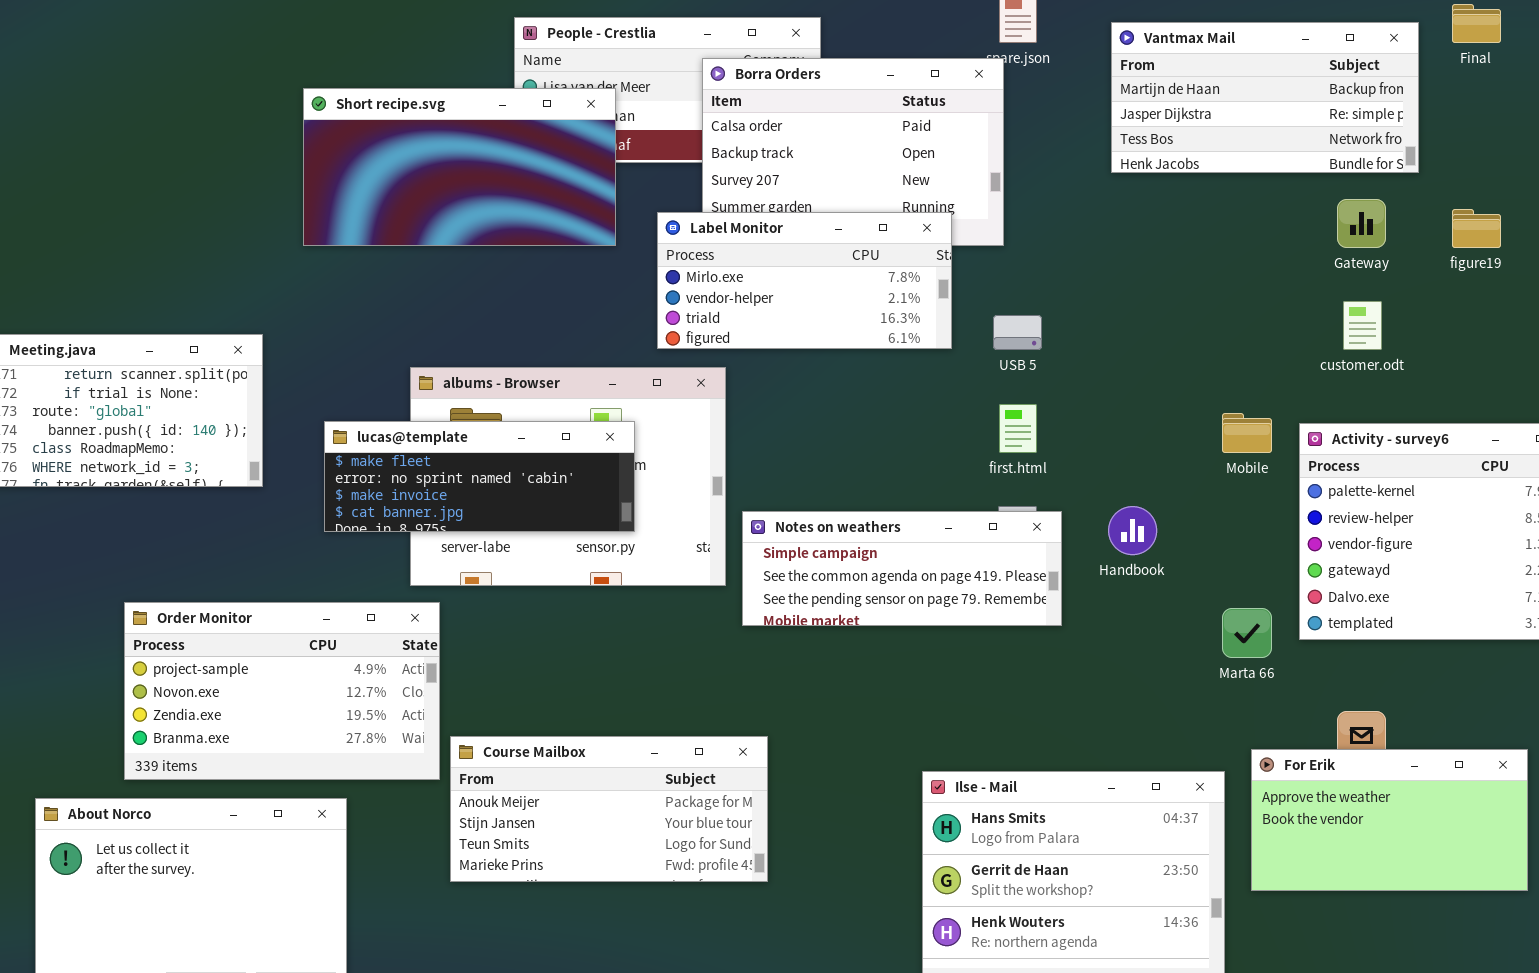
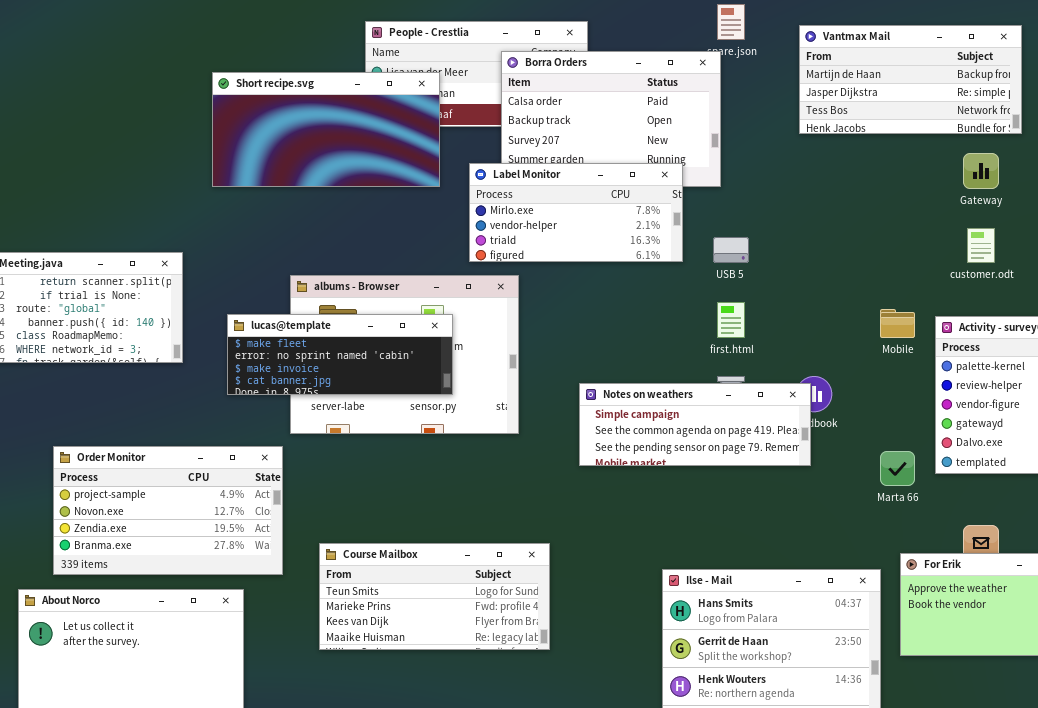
Notes on weathers: [742,511,1062,626] -> [579,383,811,466], moved
Order Monitor: [124,602,440,780] -> [53,446,283,575], moved
Course Mailbox: [450,736,768,882] -> [319,543,550,650], scrolled down 2 rows

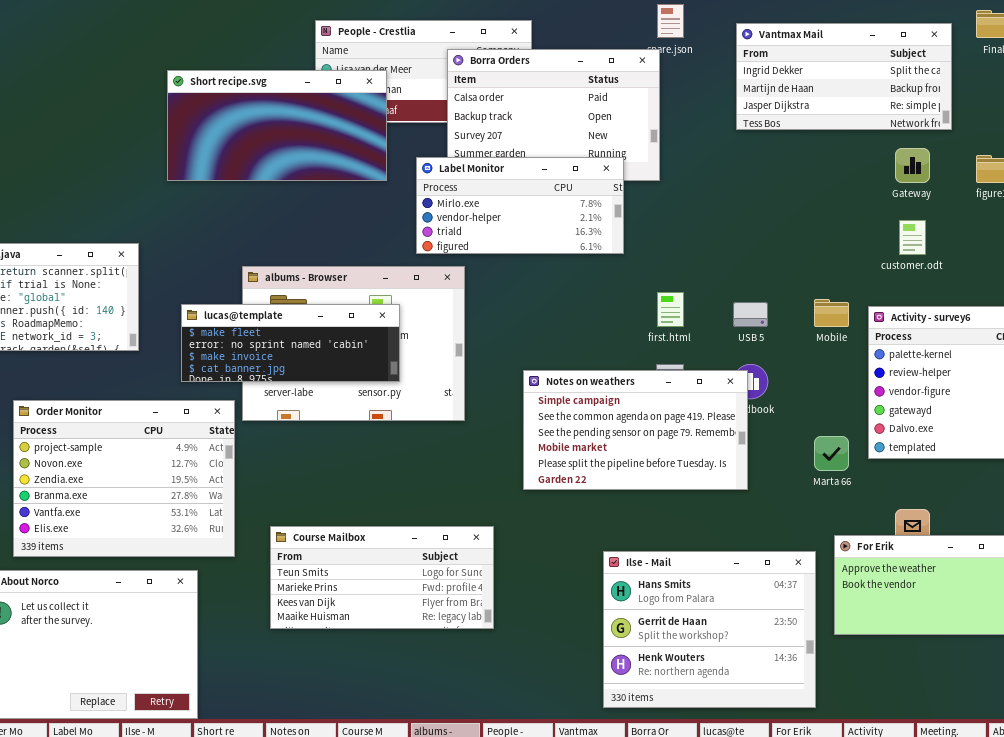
Vantmax Mail: [799,25,1022,134] -> [736,23,952,130], scrolled up 1 row
USB 5: [713,237,749,263] -> [733,302,768,327], moved
Notes on weathers: [579,383,811,466] -> [523,370,748,490], resized
Order Monitor: [53,446,283,575] -> [13,400,235,557], resized

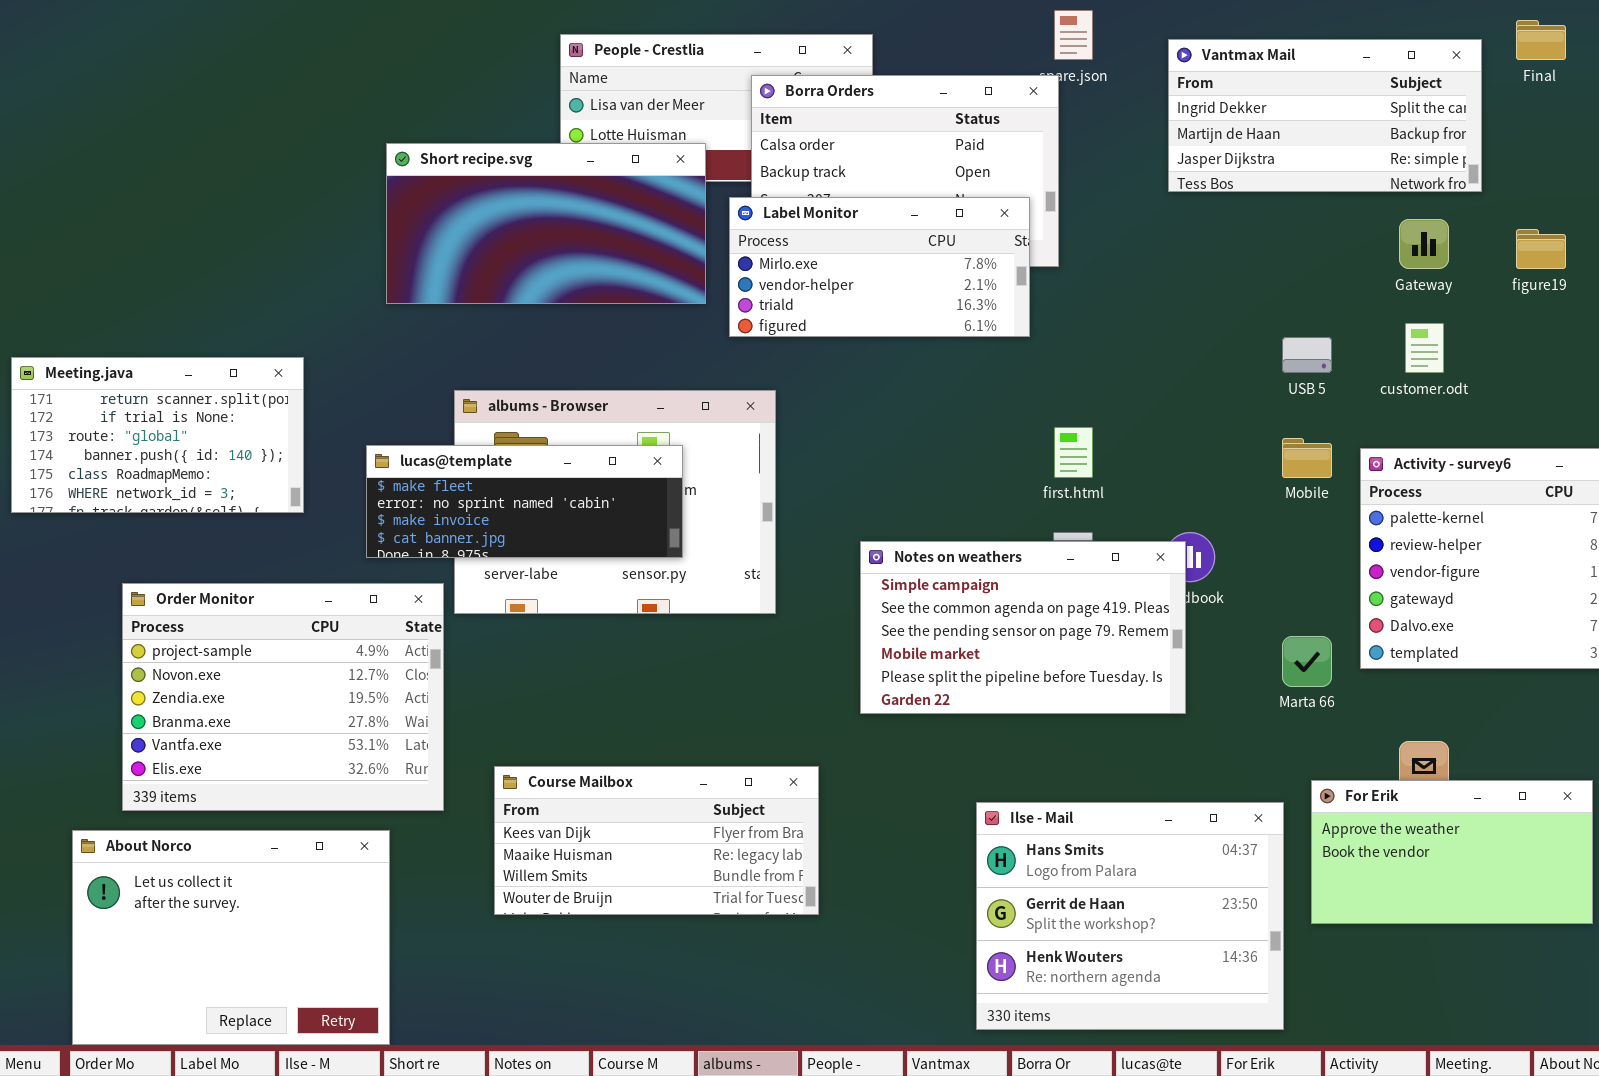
Short recipe.svg: [167,70,387,181] -> [386,143,706,304], moved
Label Monitor: [416,157,624,254] -> [729,197,1030,337], moved
USB 5: [733,302,768,327] -> [1282,337,1332,373], moved
Course Mailbox: [270,526,494,629] -> [494,766,819,915], scrolled down 2 rows

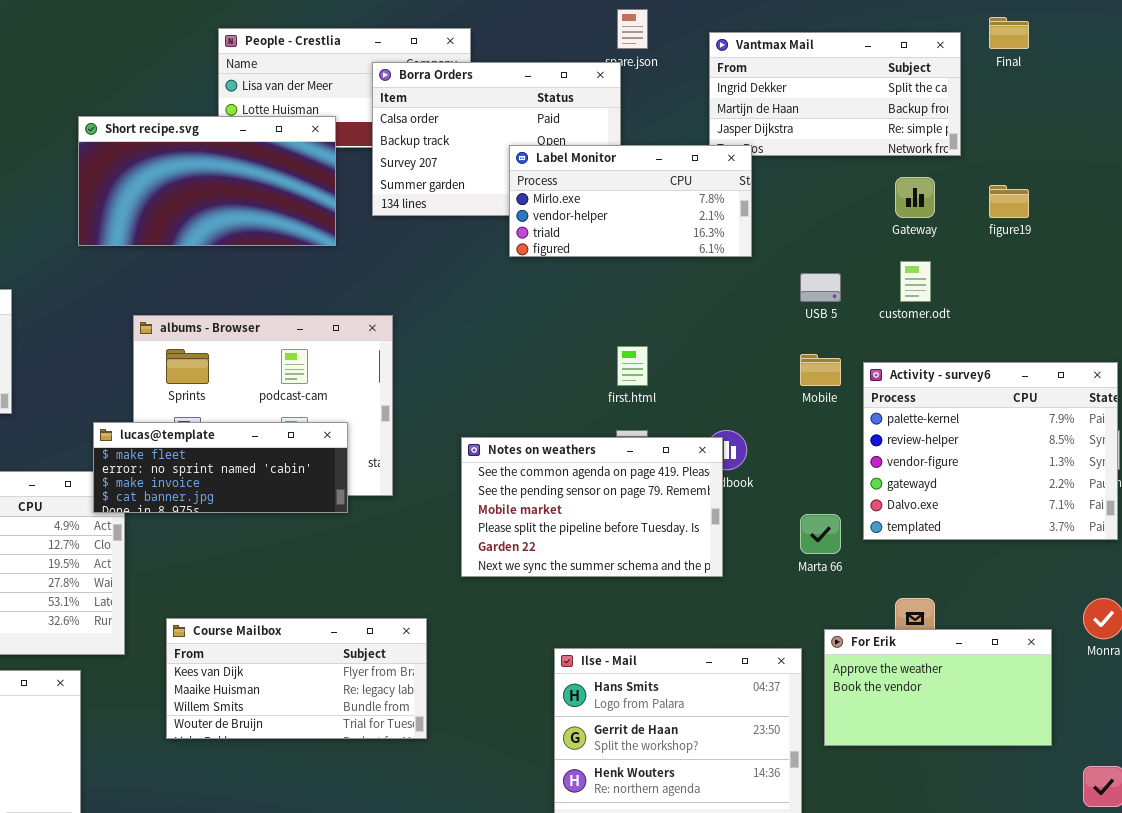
Label Monitor: [729,197,1030,337] -> [509,145,752,257], moved
lucas@template: [366,445,683,558] -> [93,422,348,513], moved
Notes on weathers: [860,541,1186,714] -> [461,437,723,577], scrolled down 1 row

